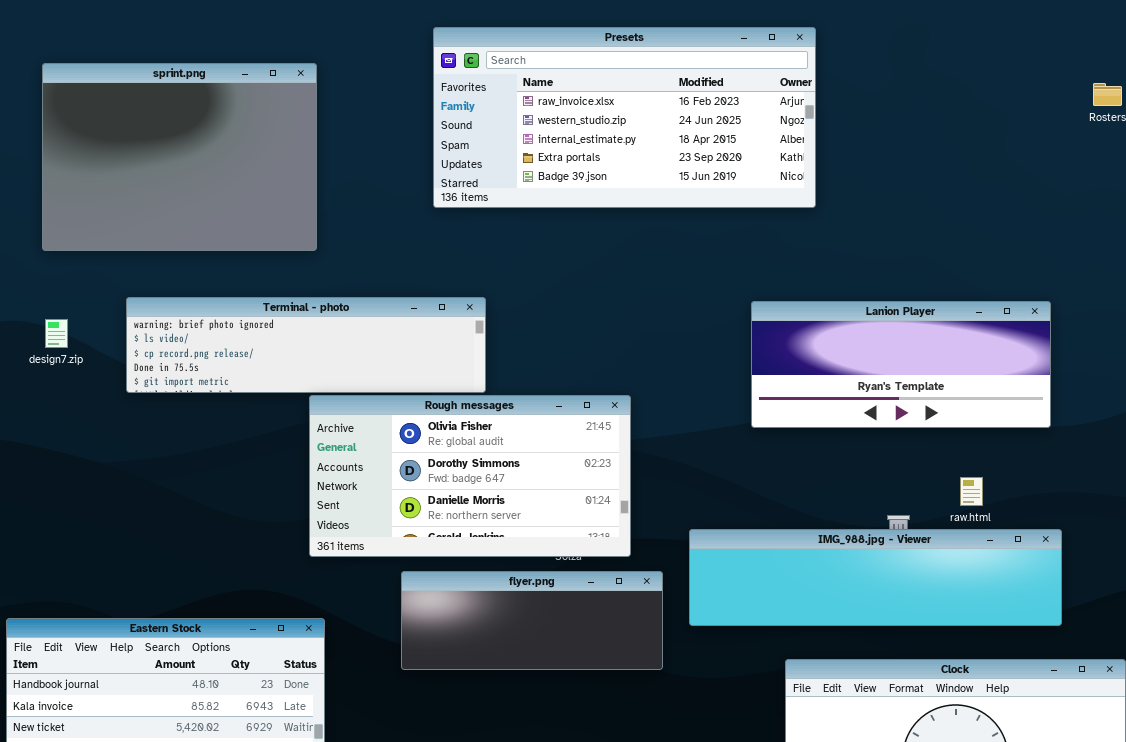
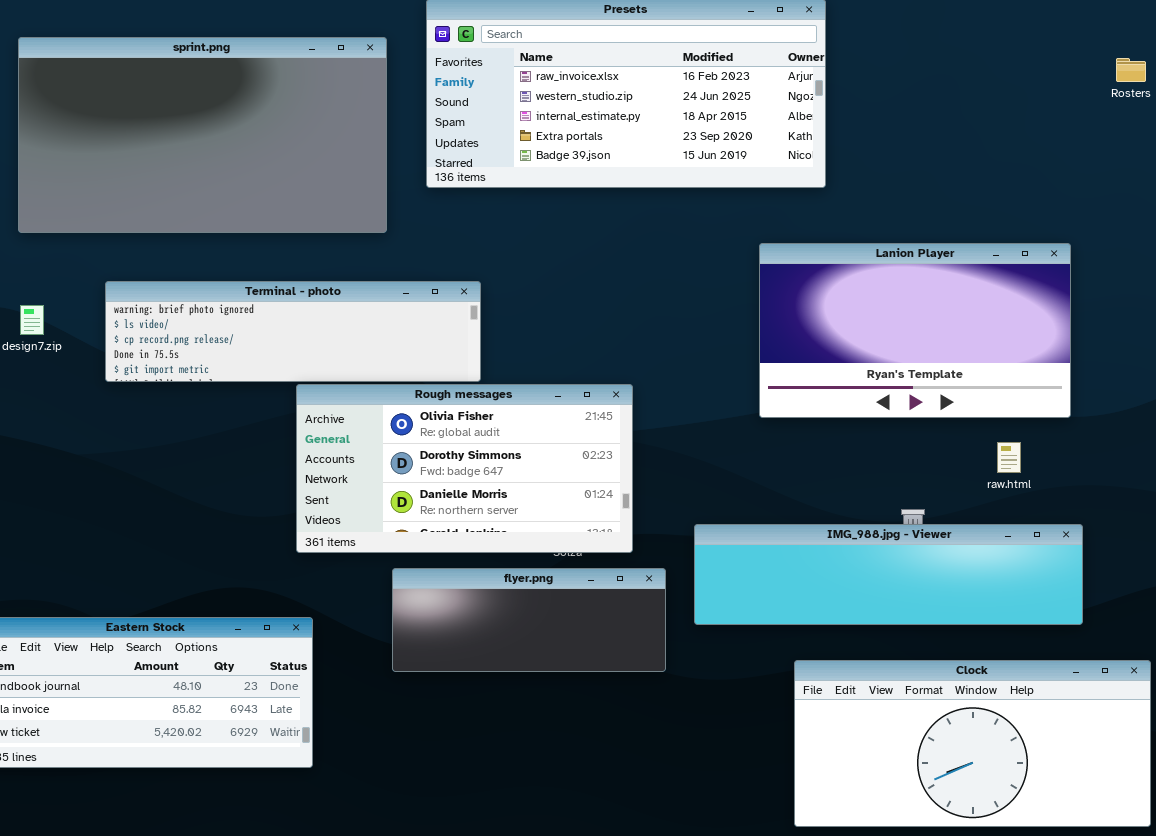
sprint.png: [42,63,317,251] -> [18,37,387,233], resized
Lanion Player: [751,301,1051,428] -> [759,243,1071,418], resized
raw.html: [960,477,983,506] -> [997,442,1021,473], moved

